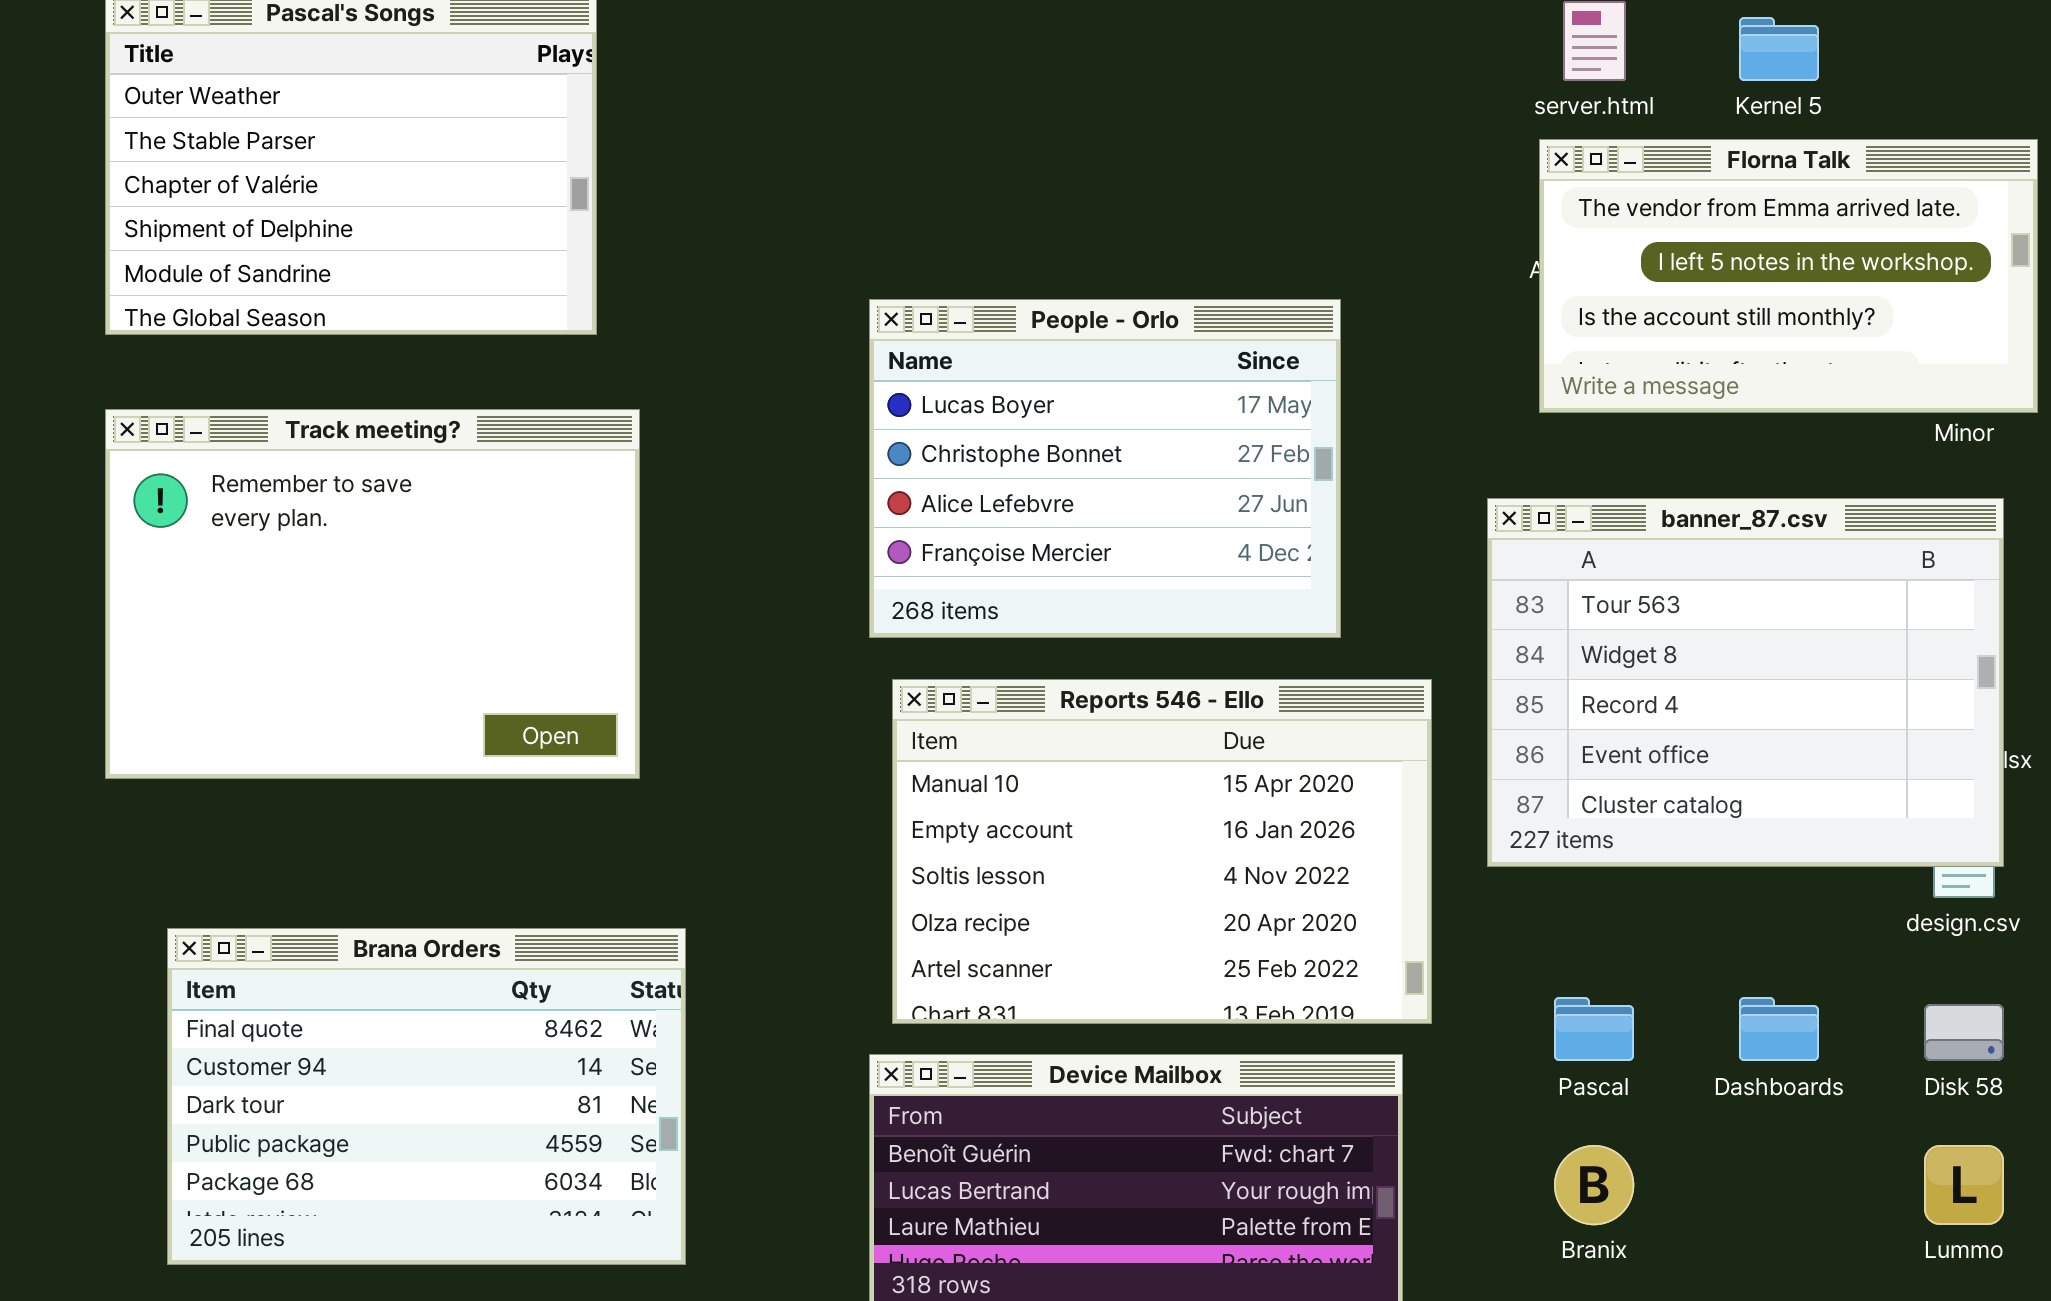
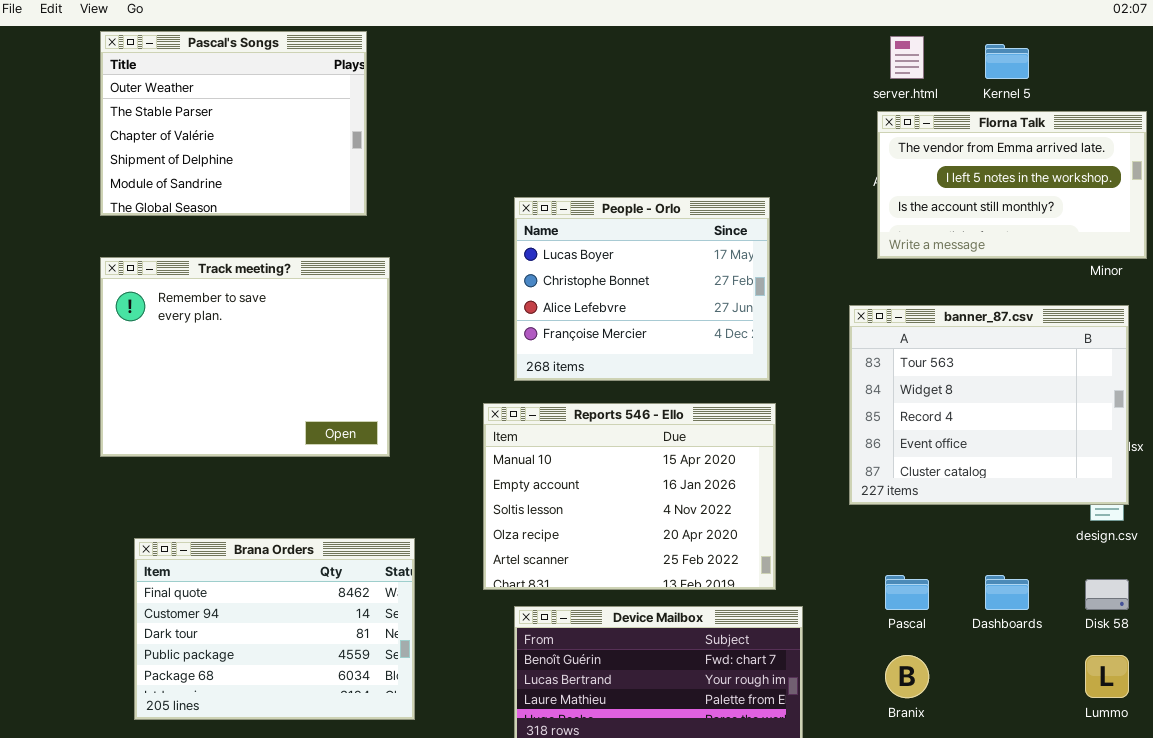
Reports 546 - Ello: [892,679,1432,1024] -> [483,403,776,590], moved

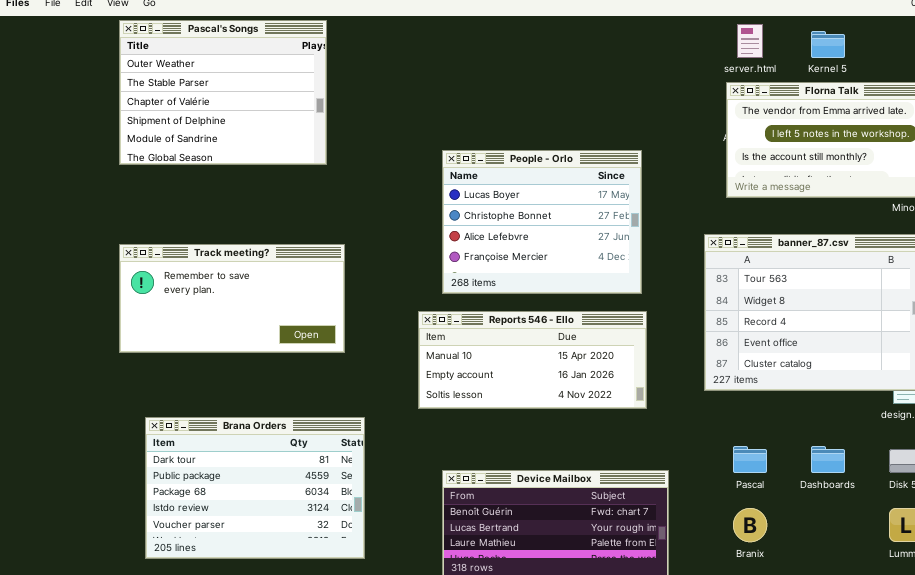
Track meeting?: [100,257,390,457] -> [119,244,345,353], resized
Reports 546 - Ello: [483,403,776,590] -> [418,311,647,409], resized
Brana Orders: [134,538,415,720] -> [145,417,365,559], scrolled down 2 rows

